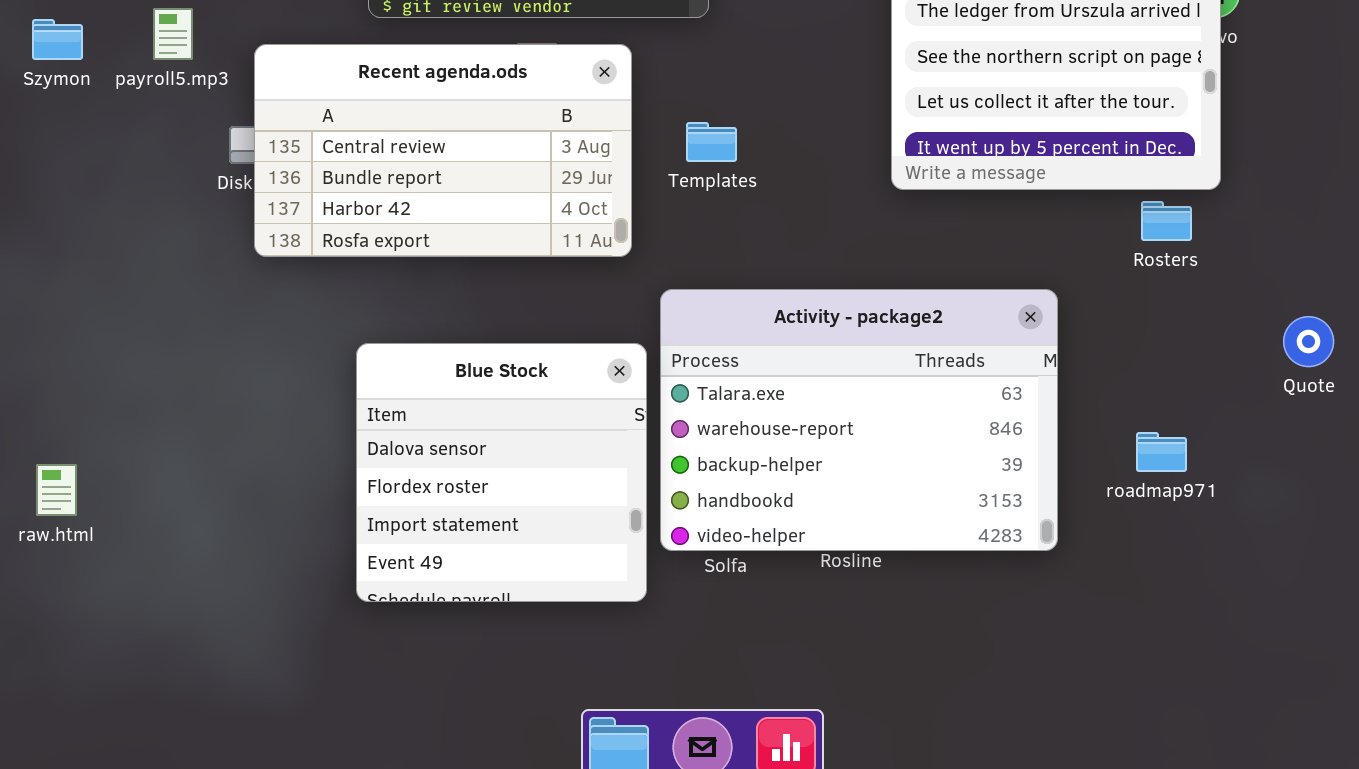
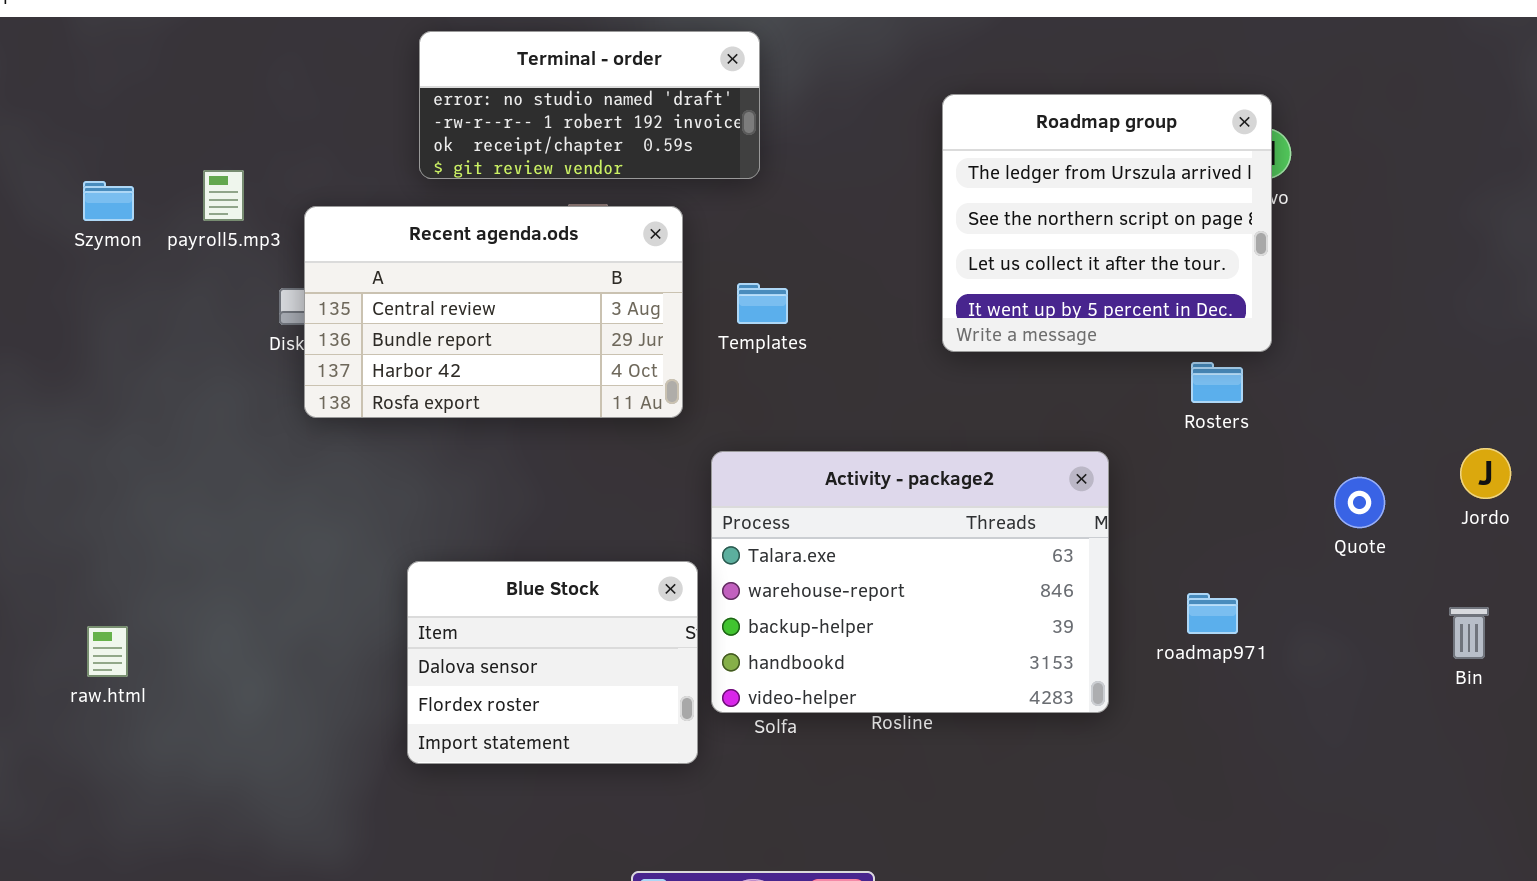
Blue Stock: [356,343,647,602] -> [407,561,698,764], resized

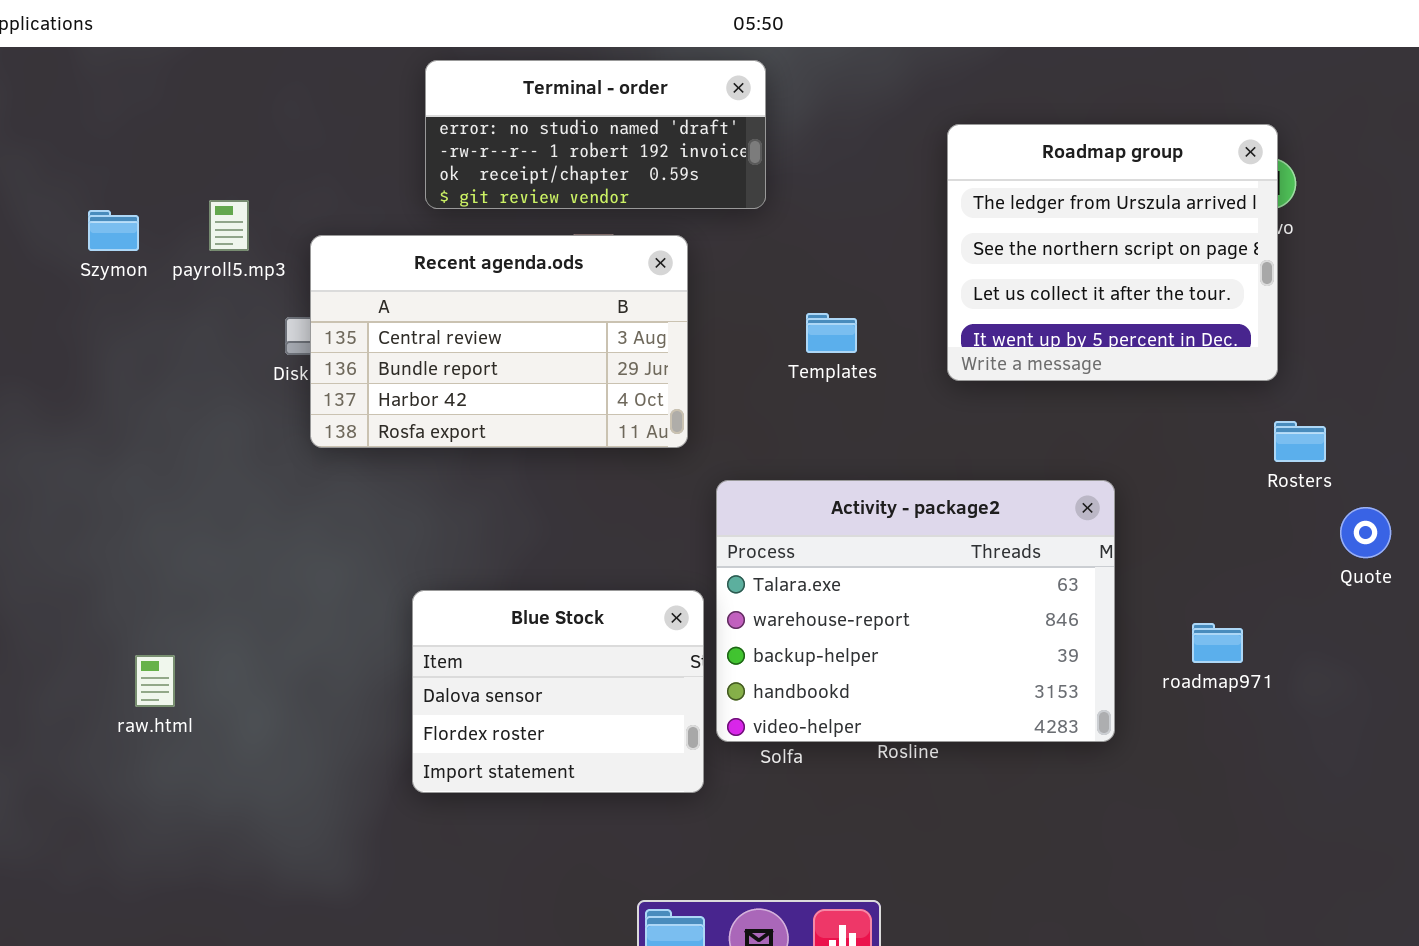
Templates: [737,283,788,324] -> [806,313,857,353], moved
Rosters: [1191,362,1243,403] -> [1274,421,1326,462], moved
raw.html: [87,626,128,677] -> [135,655,175,707], moved

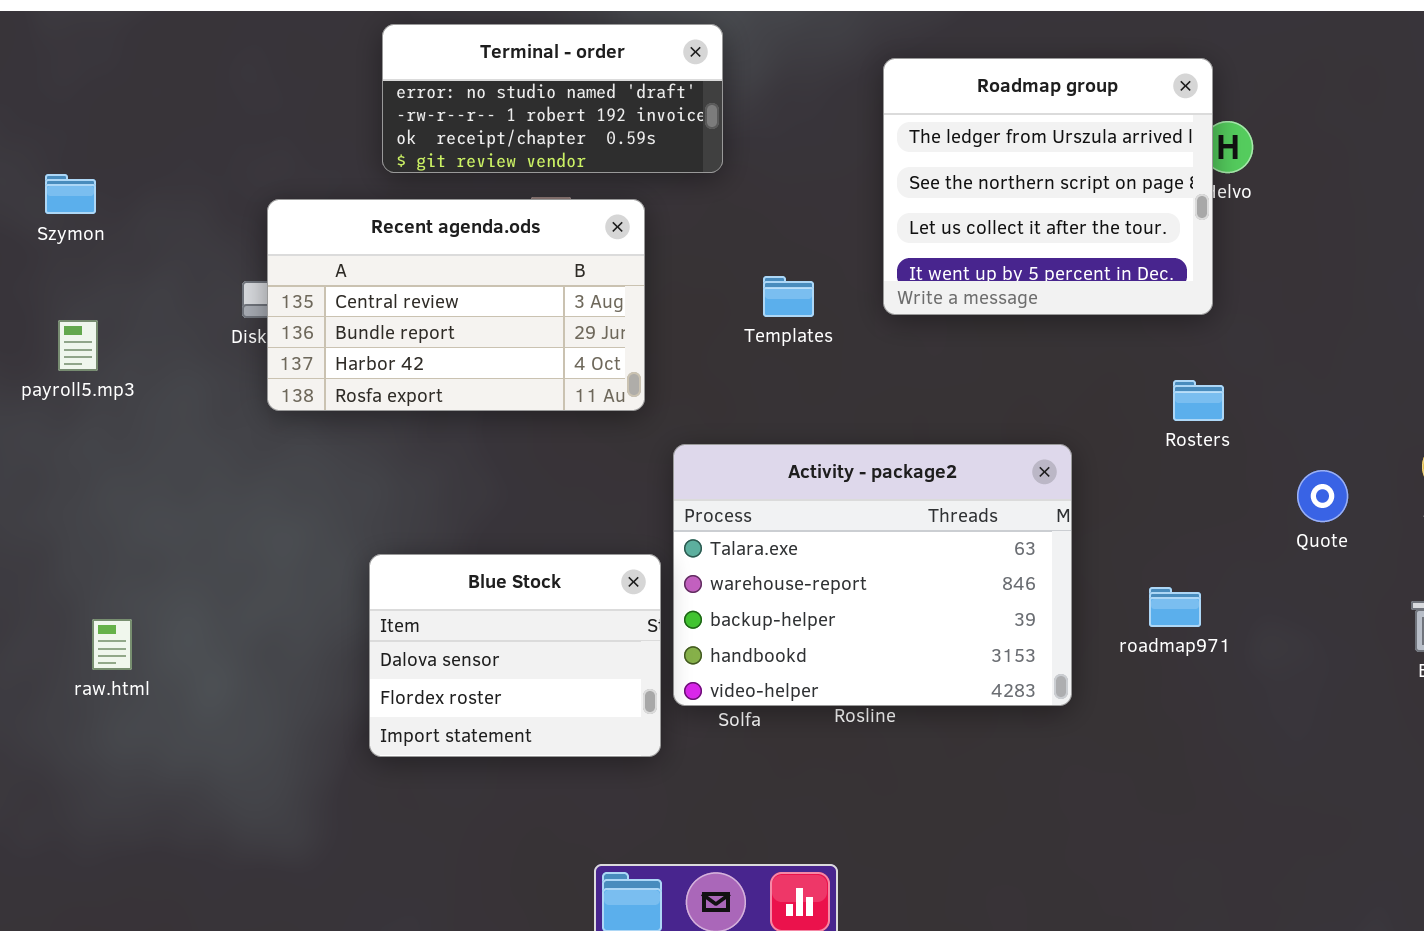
Roadmap group: [947,124,1278,381] -> [883,58,1213,315], moved
payroll5.mp3: [209,200,249,251] -> [58,320,98,371], moved
Rosters: [1274,421,1326,462] -> [1173,380,1224,421], moved

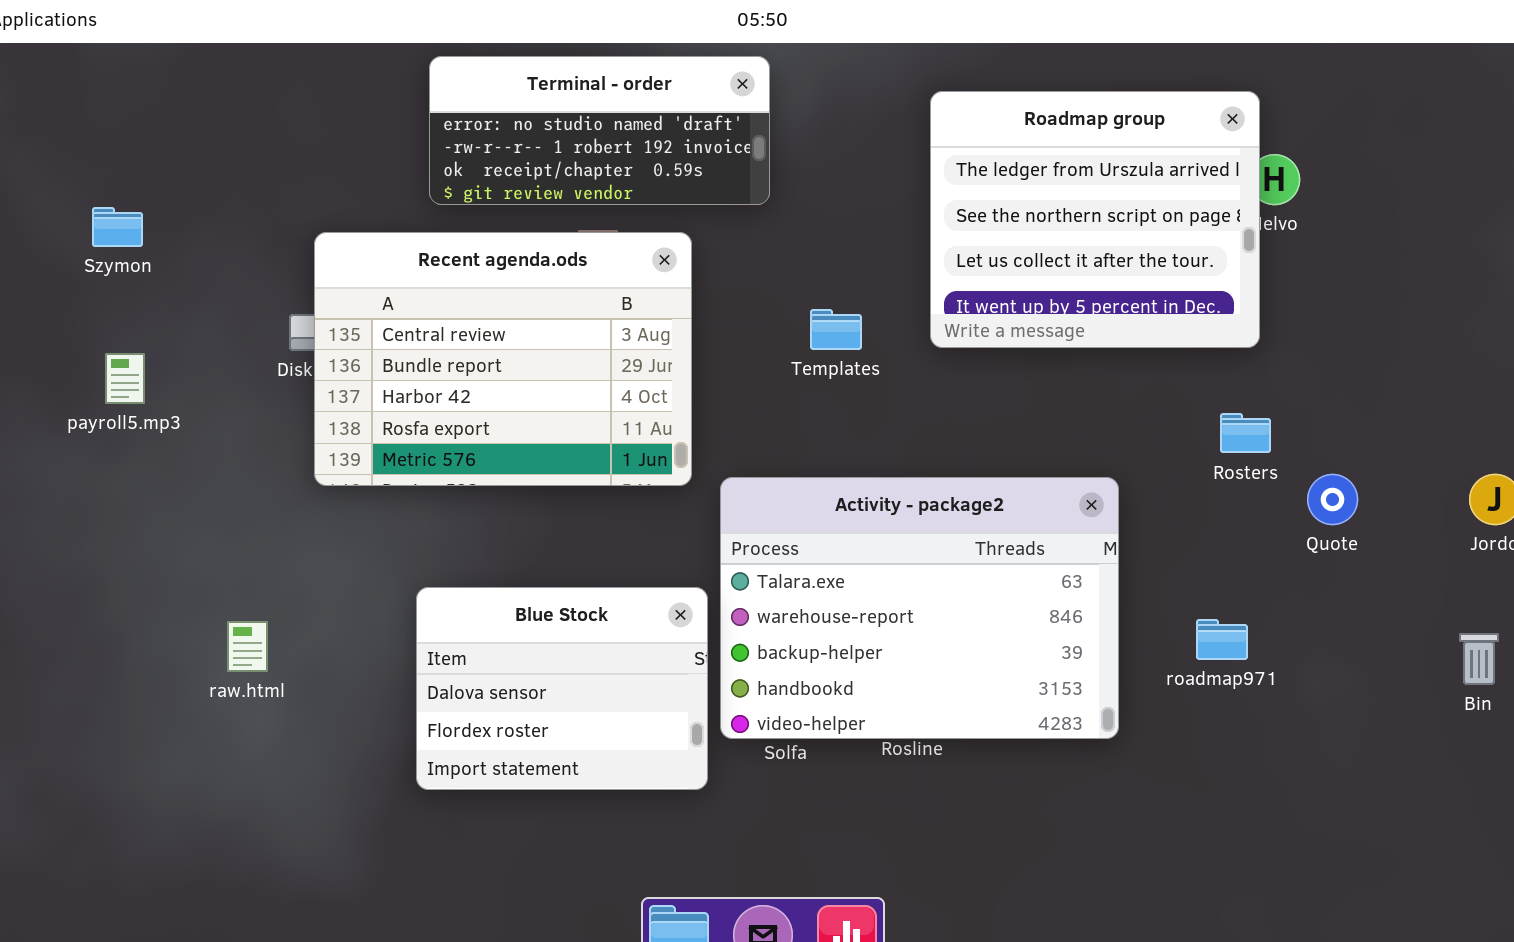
Recent agenda.ods: [267,199,645,411] -> [314,232,692,486], resized
Quote: [1297,470,1348,522] -> [1307,474,1358,525], moved
raw.html: [92,619,132,670] -> [227,621,268,672], moved

